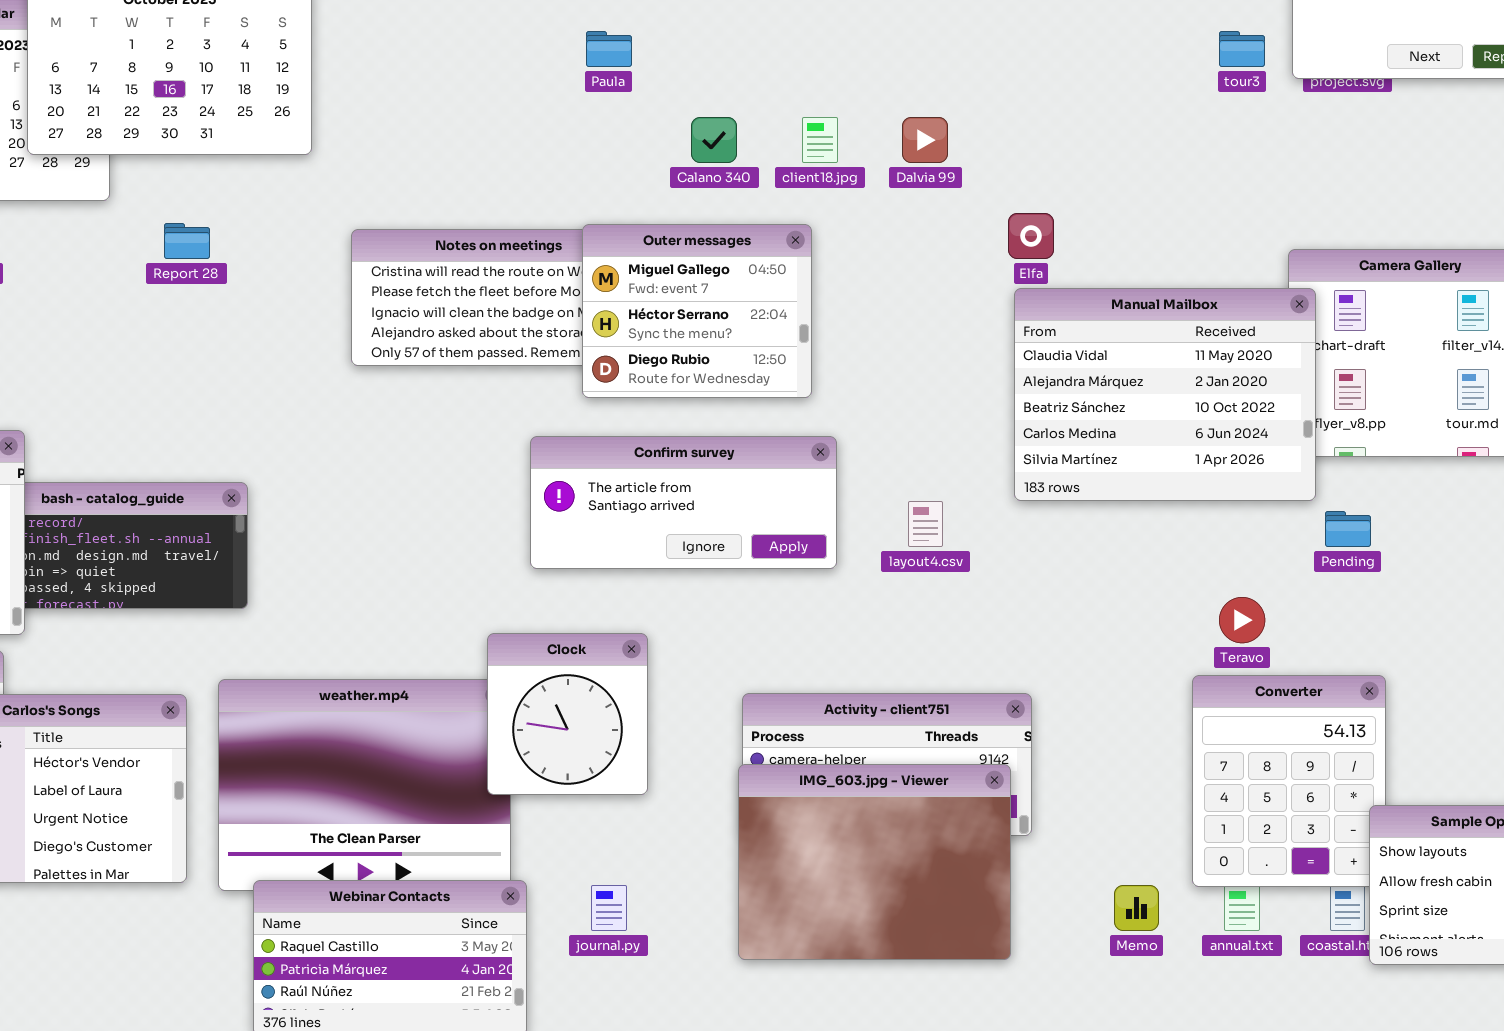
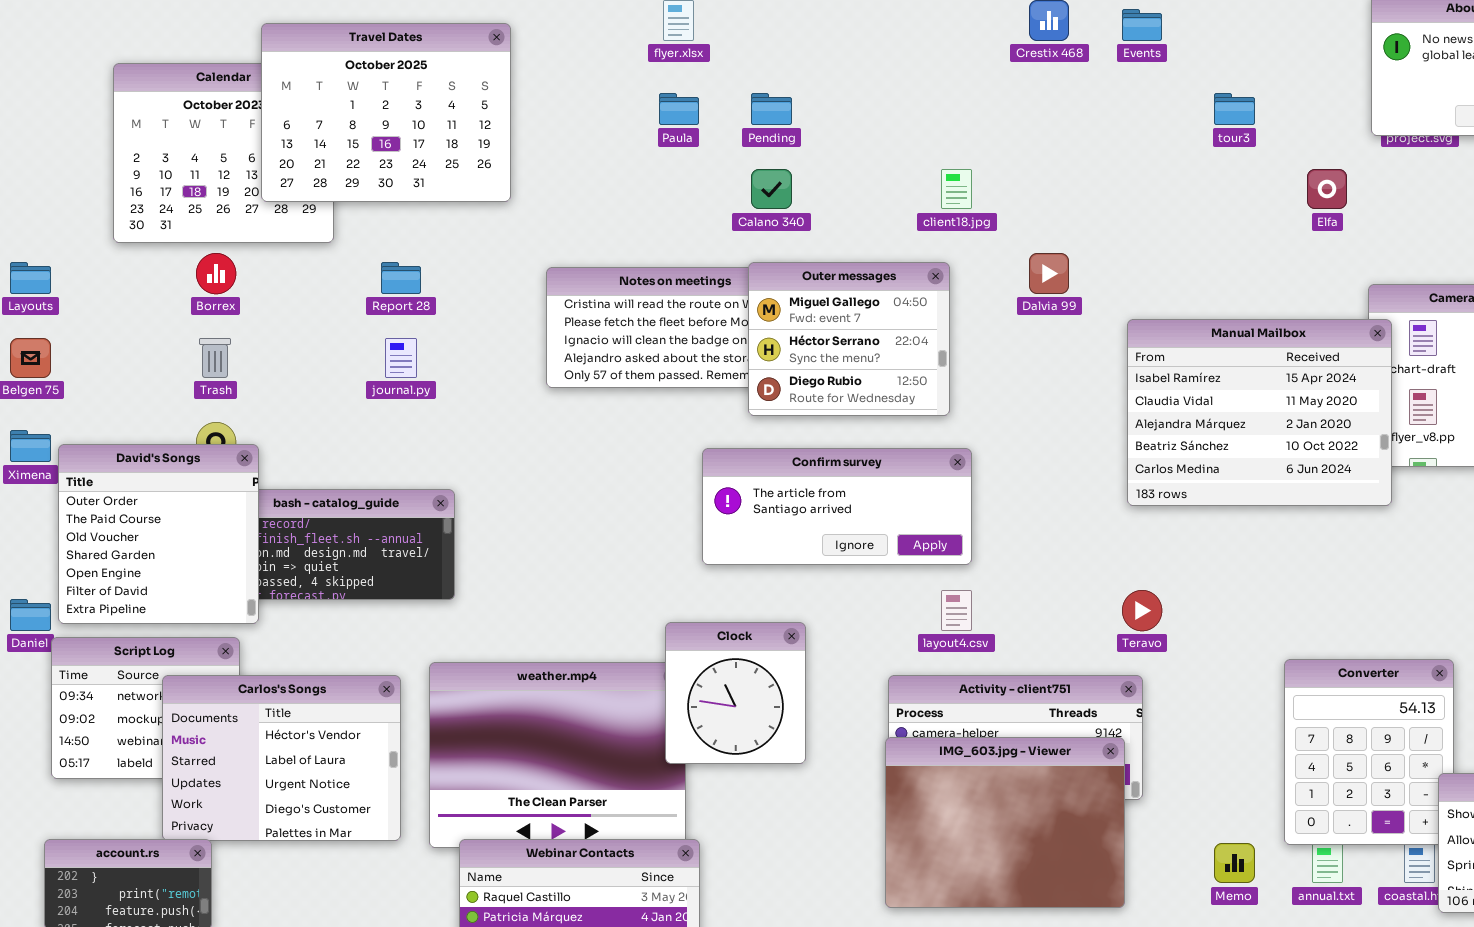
Paula: [586,31,632,67] -> [659,93,699,125], moved
tour3: [1219,31,1265,67] -> [1214,93,1255,125], moved
Calano 340: [691,117,737,163] -> [751,169,792,209], moved
Dalvia 99: [902,117,948,163] -> [1029,253,1069,294], moved
Elfa: [1008,213,1054,259] -> [1307,169,1347,209], moved
Manual Mailbox: [1014,288,1316,501] -> [1127,319,1392,506], scrolled up 1 row
layout4.csv: [908,501,943,547] -> [941,590,972,631], moved
Pending: [1325,511,1371,547] -> [751,93,792,125], moved
Teravo: [1219,597,1265,643] -> [1122,590,1162,631], moved
journal.py: [591,885,627,931] -> [385,338,417,378], moved

